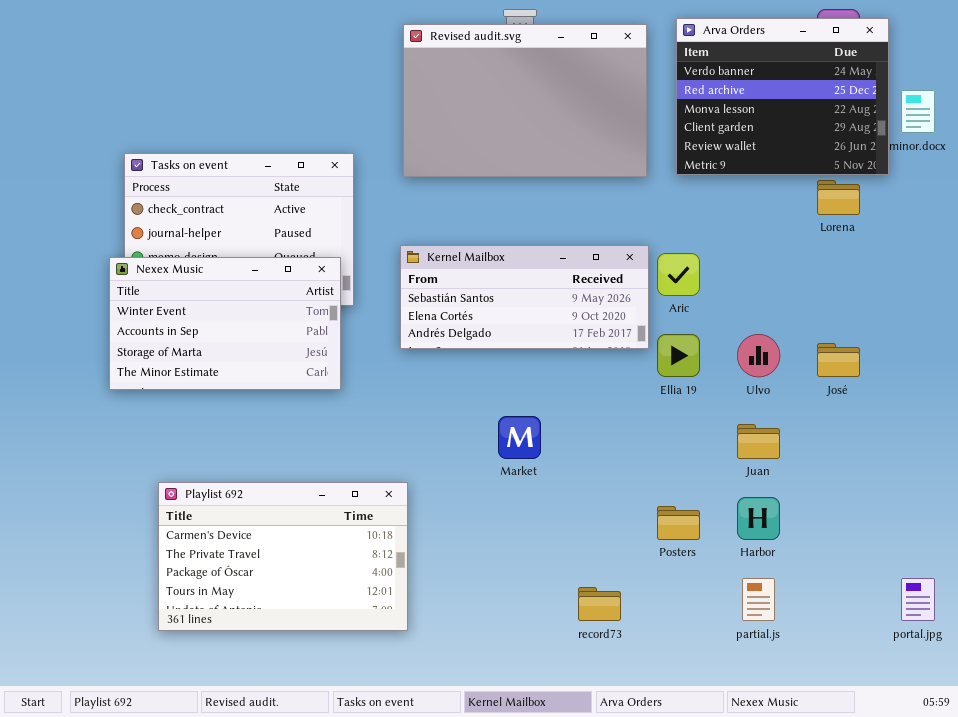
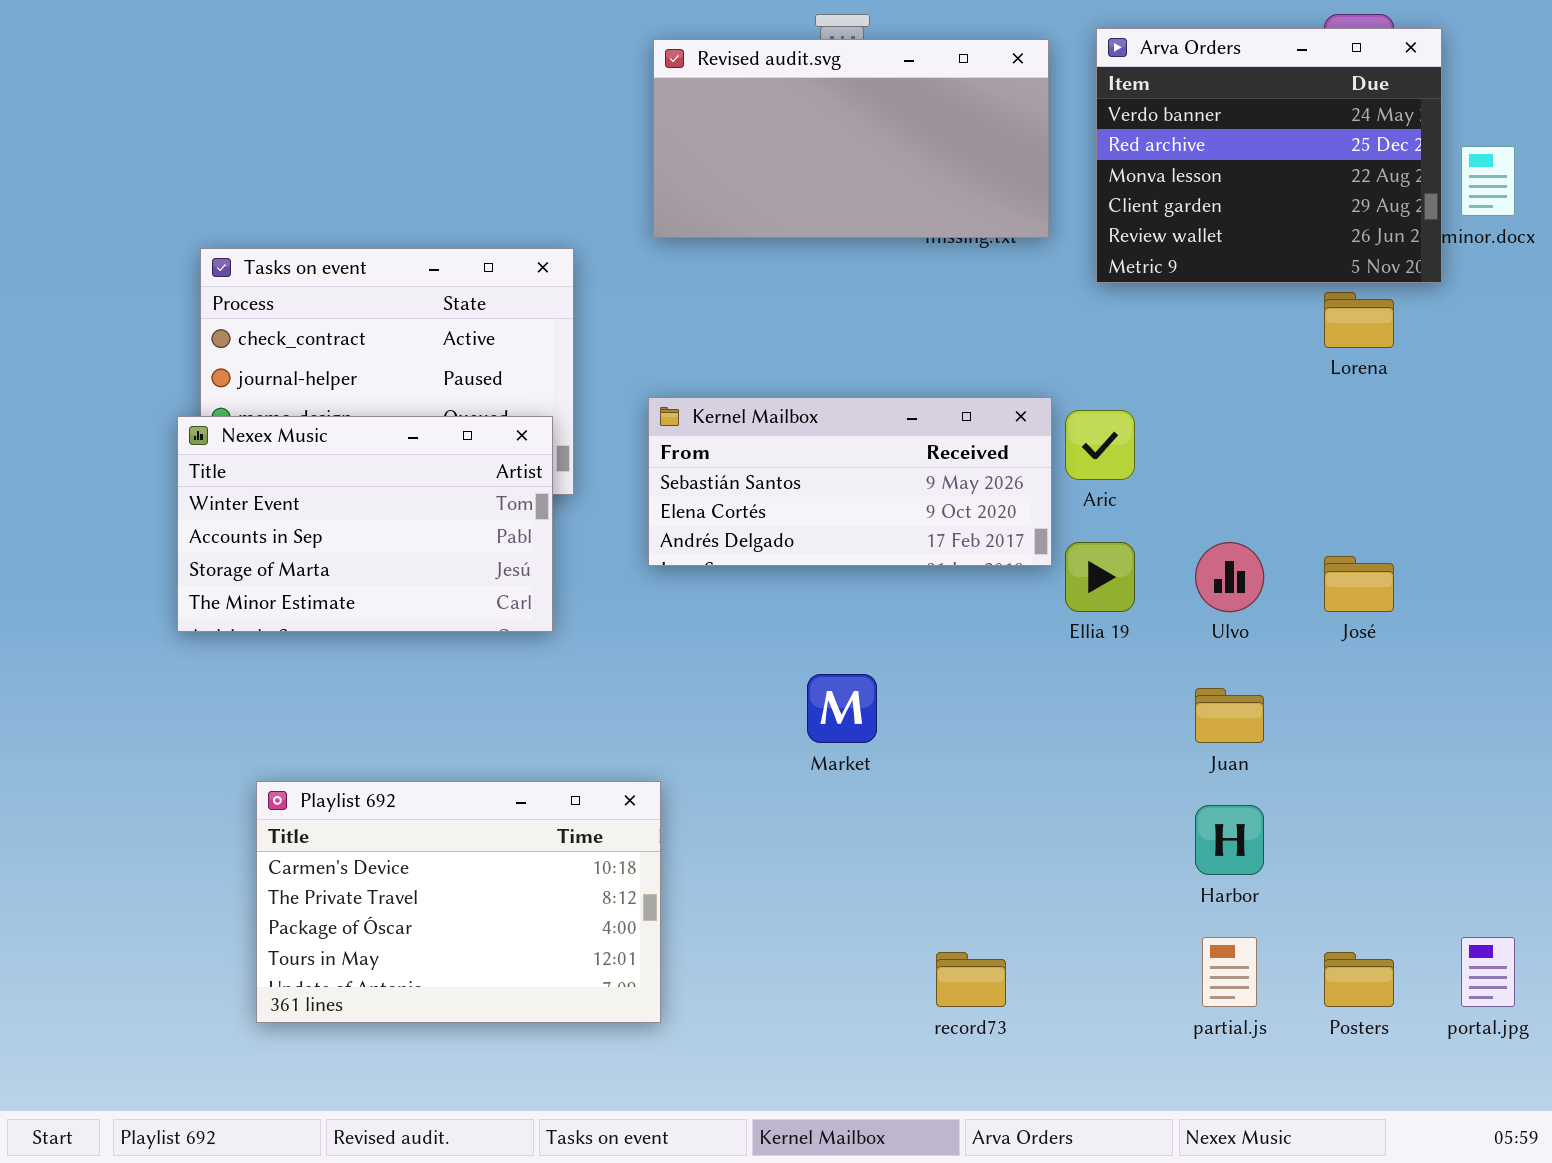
Revised audit.svg: [403,24,647,177] -> [653,39,1049,238], resized
Posters: [657,506,700,540] -> [1324,952,1394,1007], moved

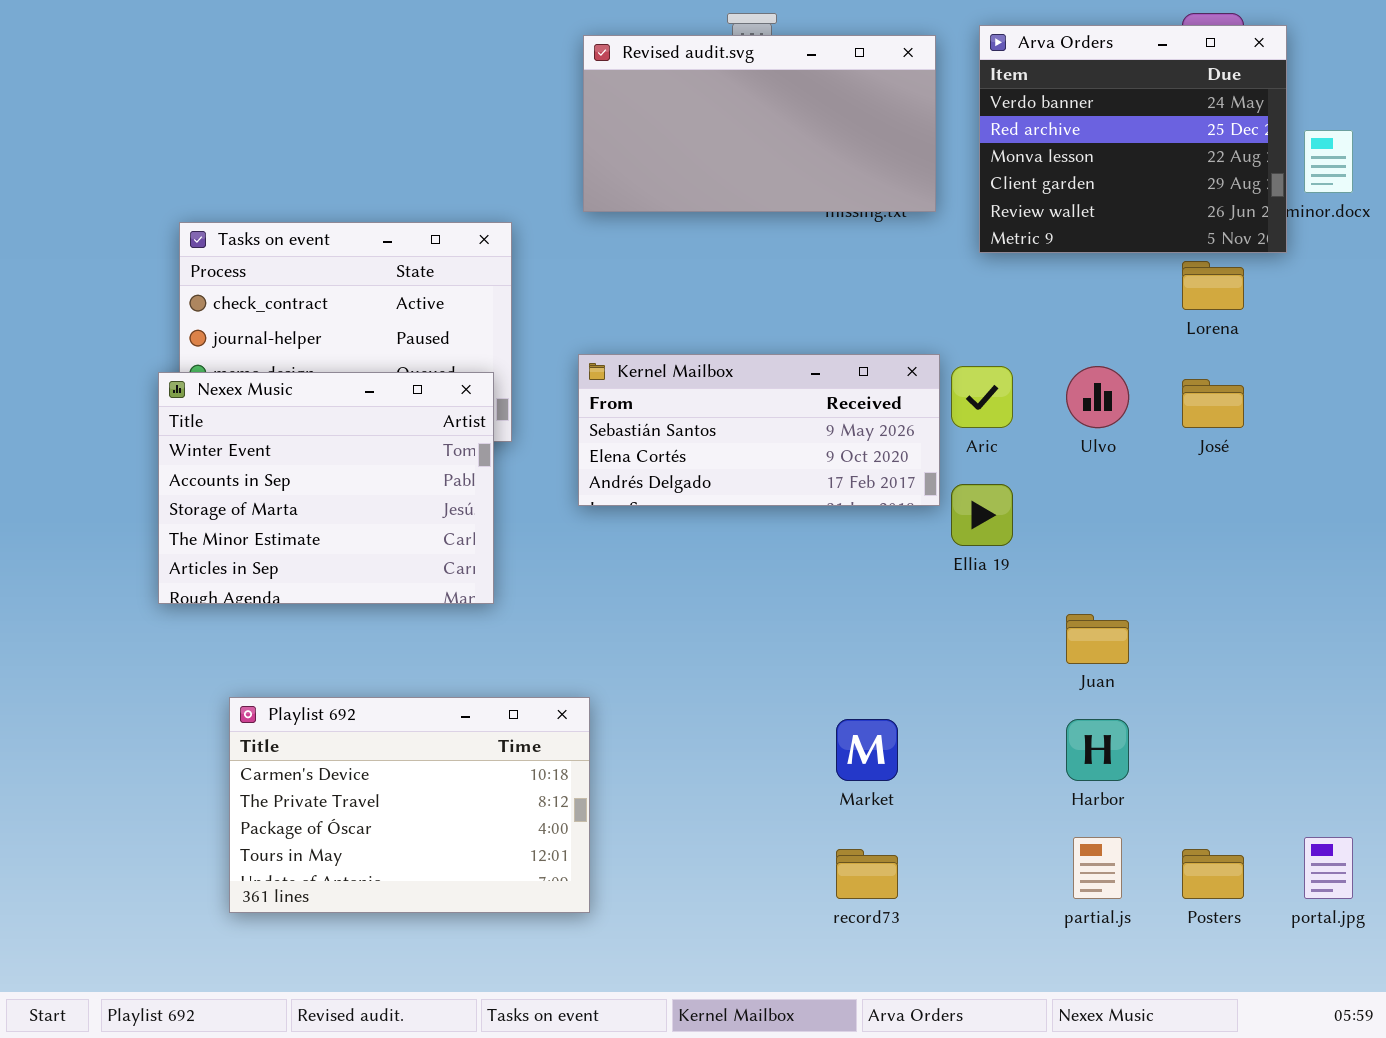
Nexex Music: [177,416,553,632] -> [158,372,494,604], resized
Ulvo: [1195,542,1264,612] -> [1066,366,1129,428], moved
José: [1324,556,1394,612] -> [1182,379,1244,428], moved
Market: [807,674,877,743] -> [836,719,898,781], moved

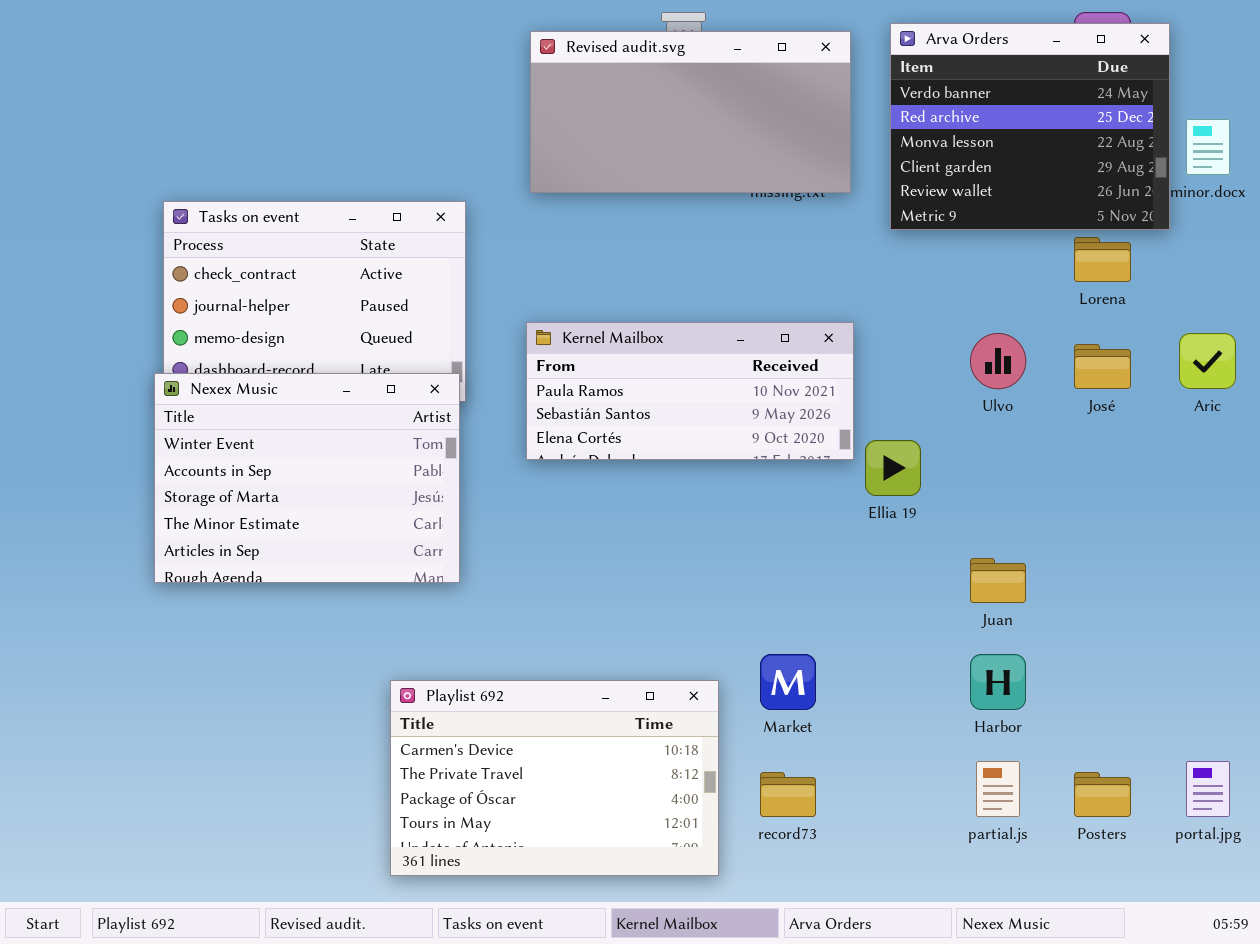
Kernel Mailbox: [578,354,940,506] -> [526,322,854,460], scrolled up 1 row
Aric: [951,366,1013,428] -> [1179,333,1236,389], moved
Nexex Music: [158,372,494,604] -> [154,373,460,583], moved
Playlist 692: [229,697,590,913] -> [390,680,719,876], moved

